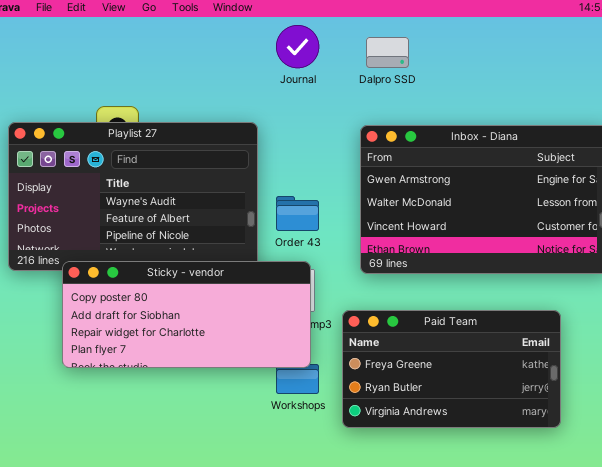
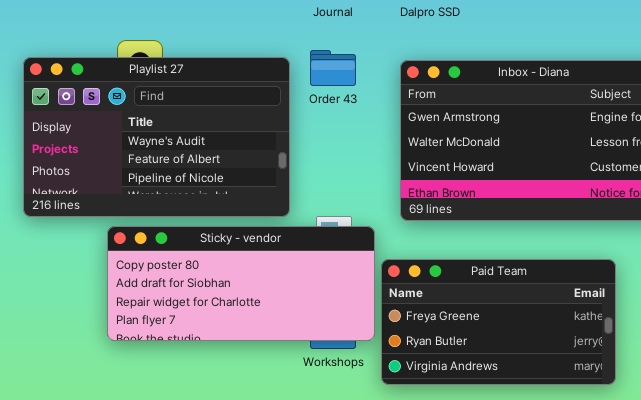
Order 43: [276,196,319,231] -> [310,50,356,86], moved
Sticky - vendor: [62,261,311,368] -> [107,226,375,341], moved

